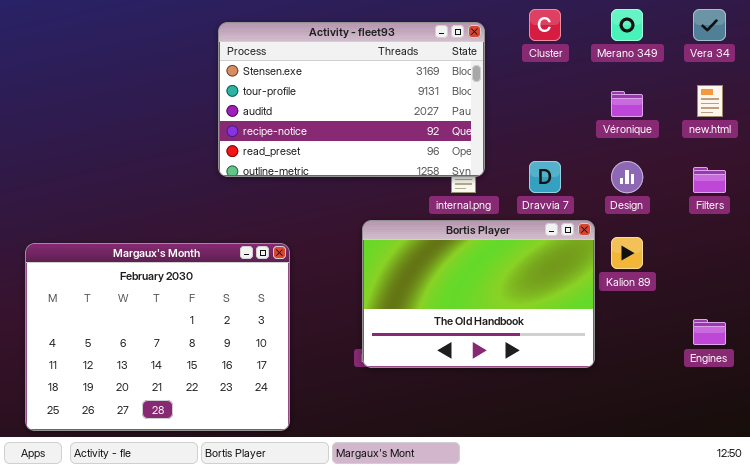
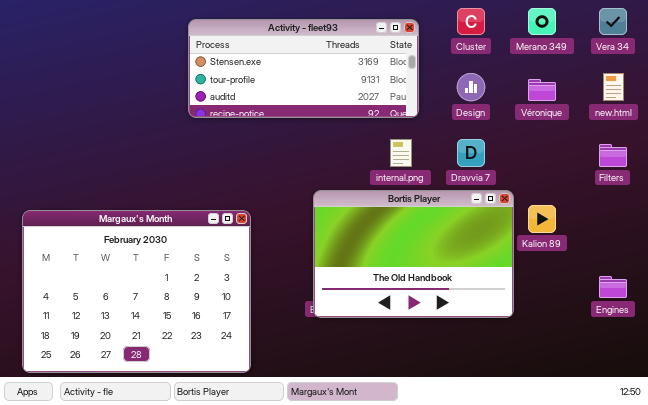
Activity - fleet93: [218,22,485,177] -> [188,19,419,118], resized
Design: [611,161,643,193] -> [457,73,485,101], moved

